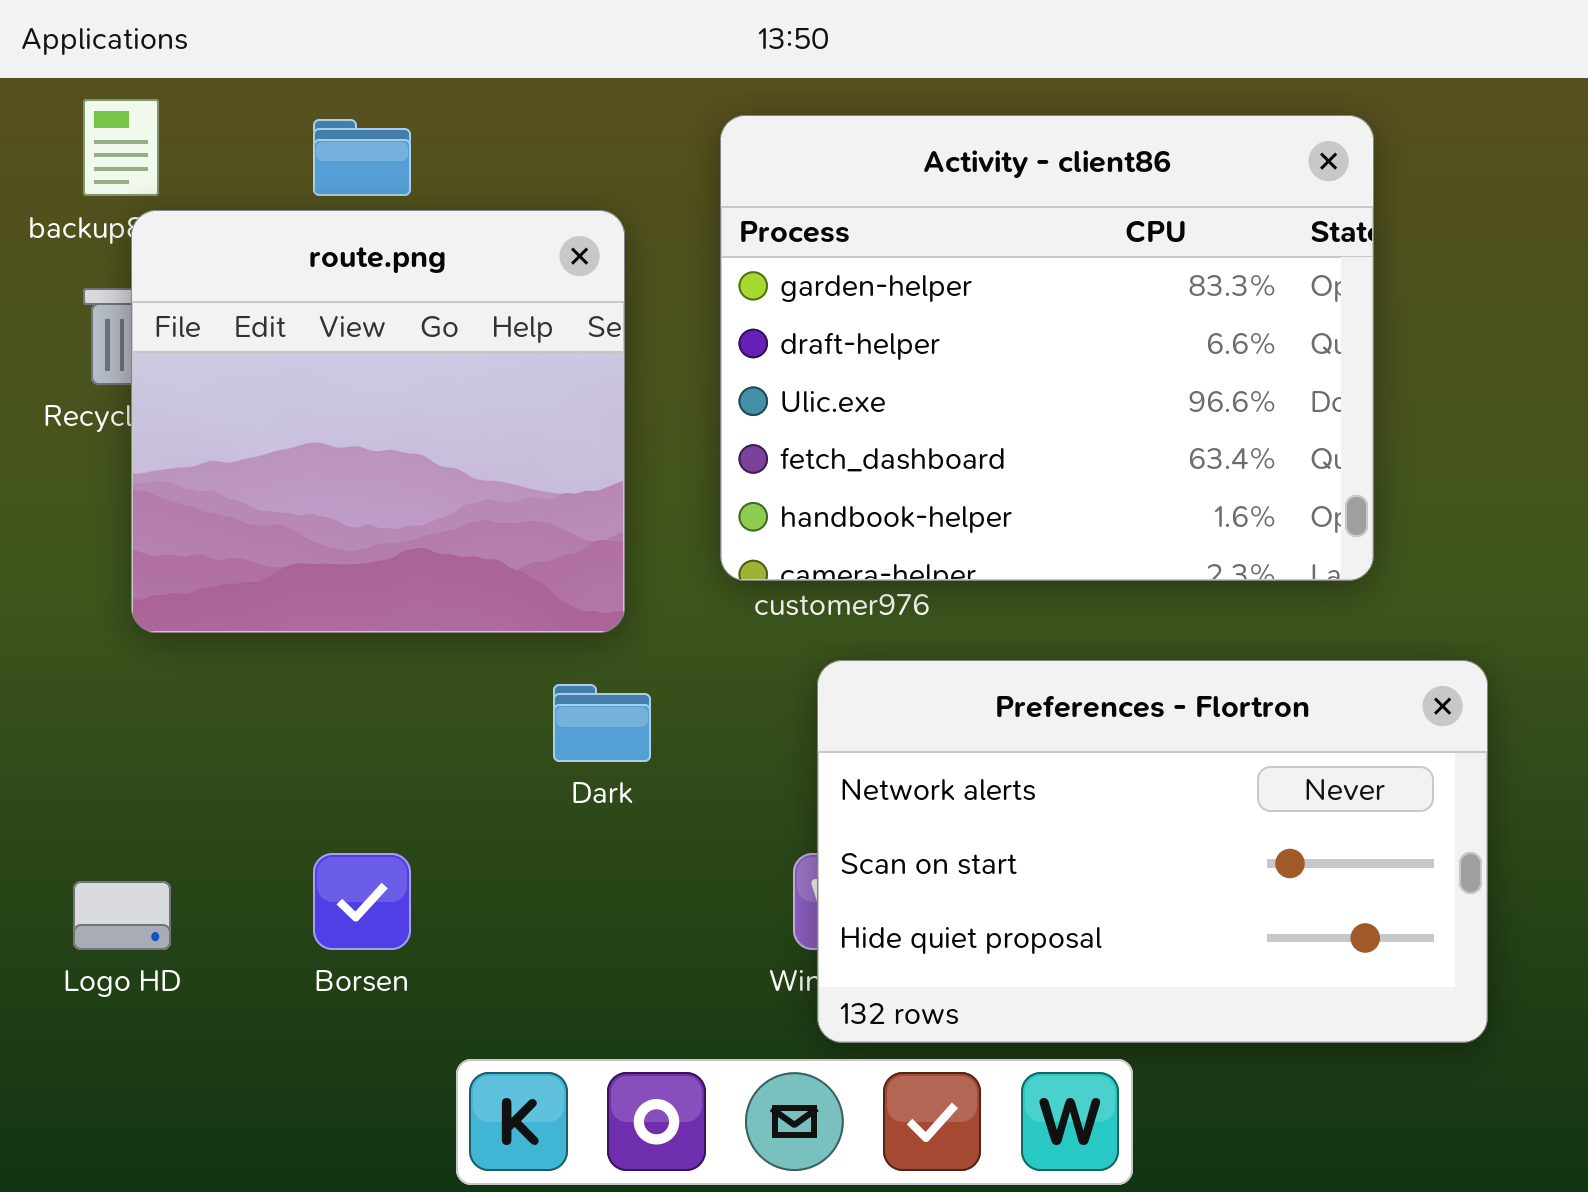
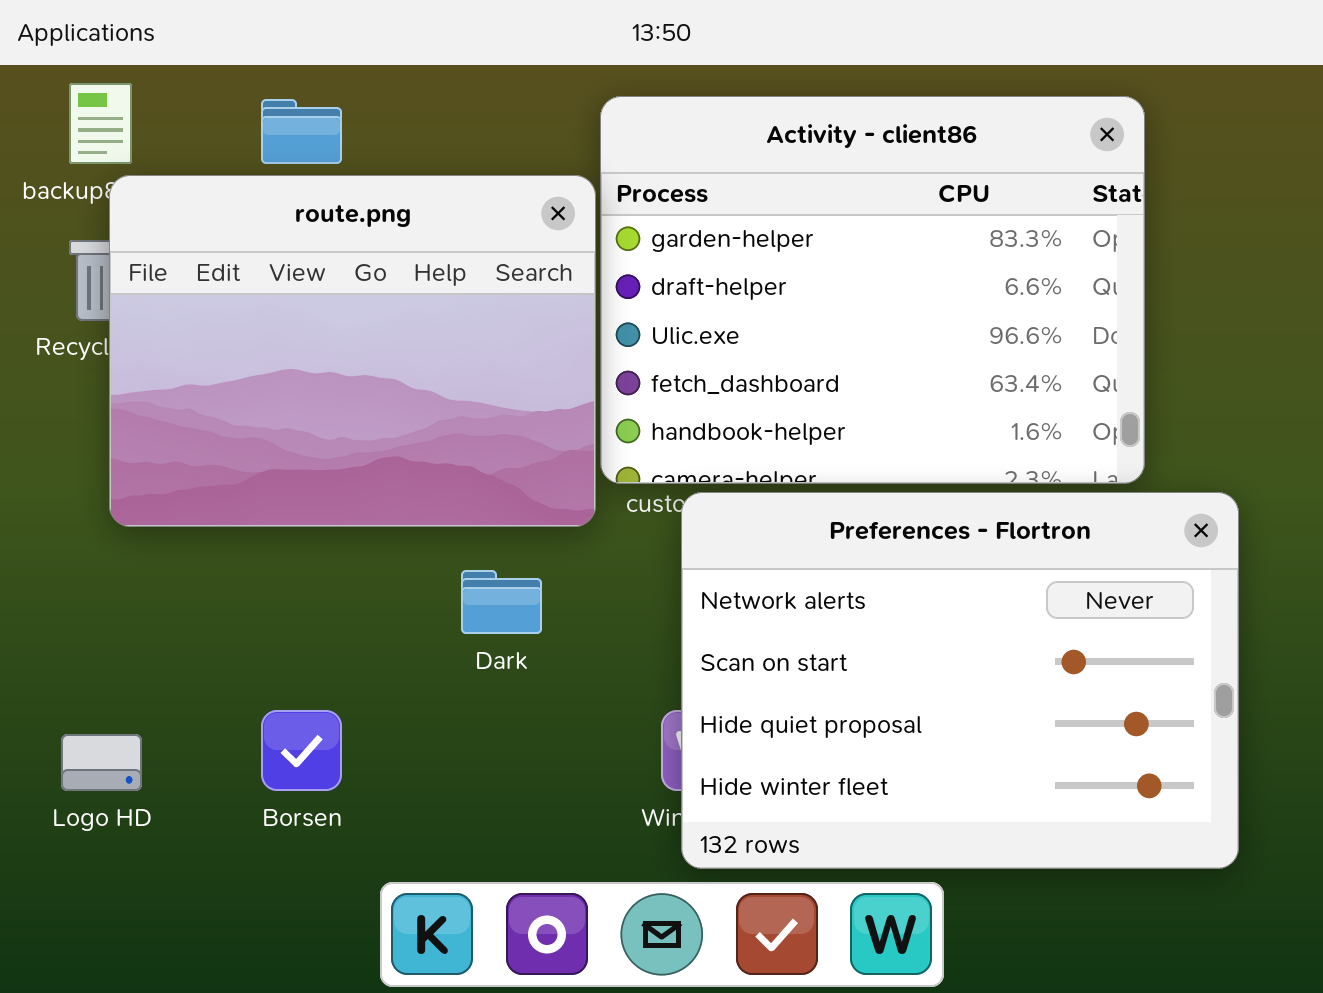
route.png: [131,210,625,633] -> [109,175,596,527], resized
Preferences - Flortron: [817,660,1488,1043] -> [681,492,1239,869], resized

